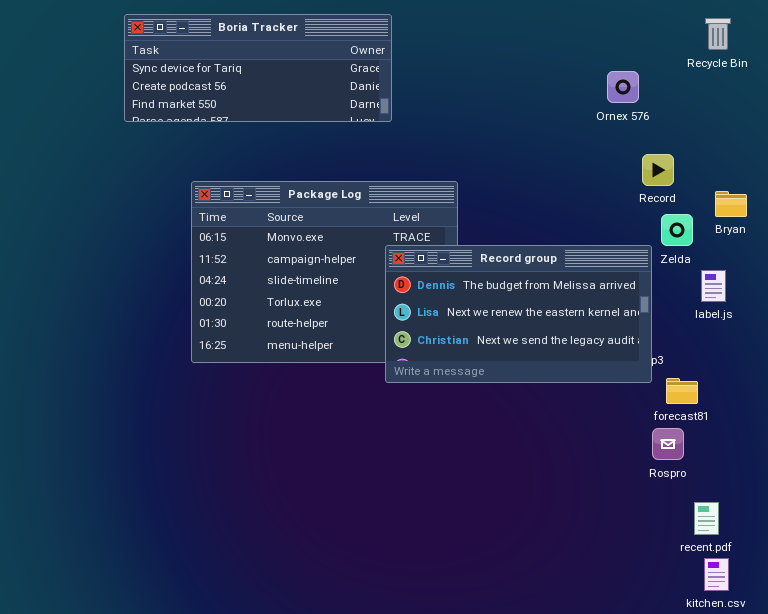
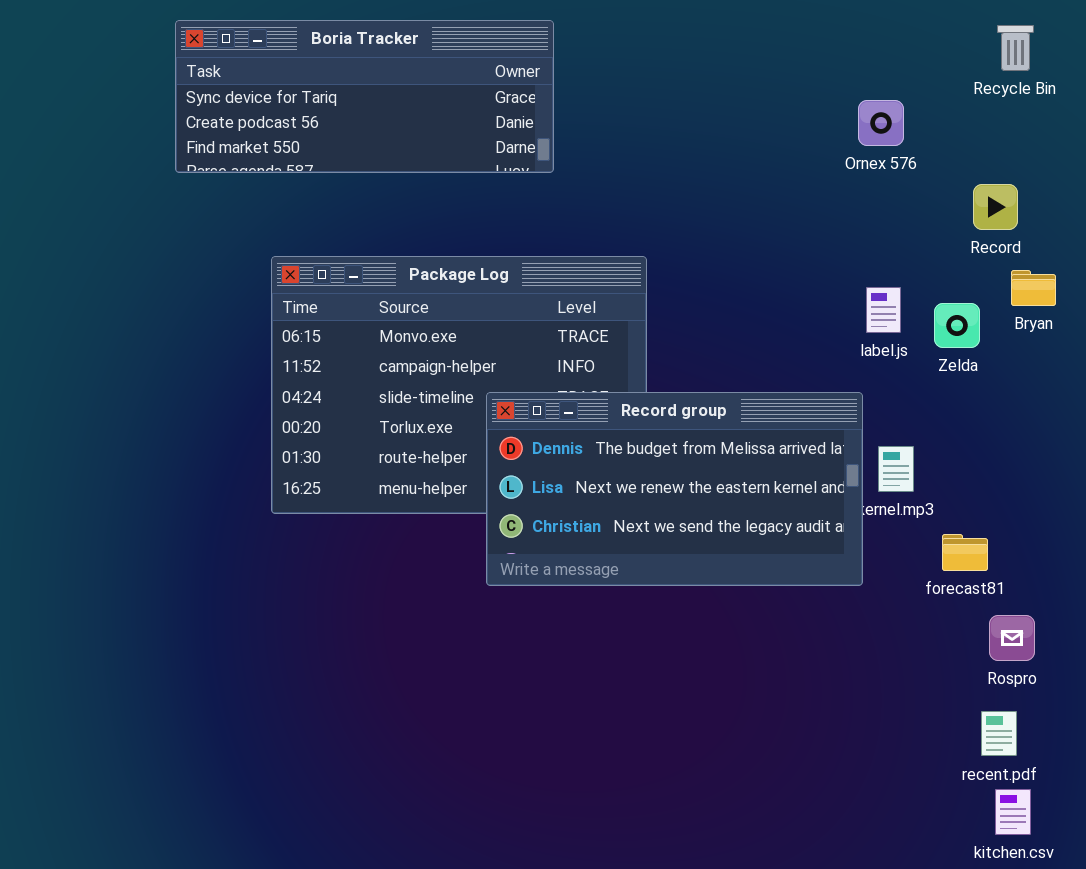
Record: [642,154,674,186] -> [973,184,1018,230], moved
Record group: [385,245,652,383] -> [486,392,863,586], moved
label.js: [701,270,726,302] -> [866,287,901,333], moved
Rospro: [652,428,684,460] -> [989,615,1035,661], moved

